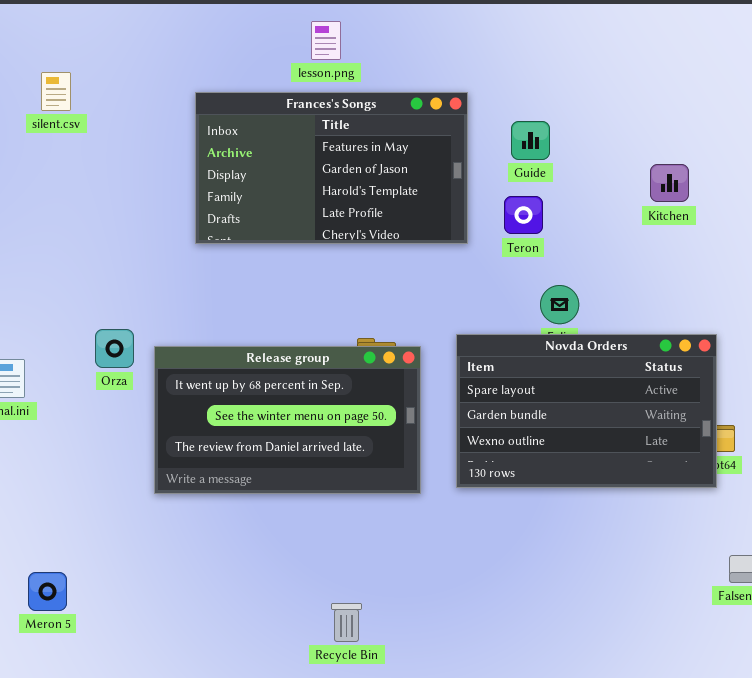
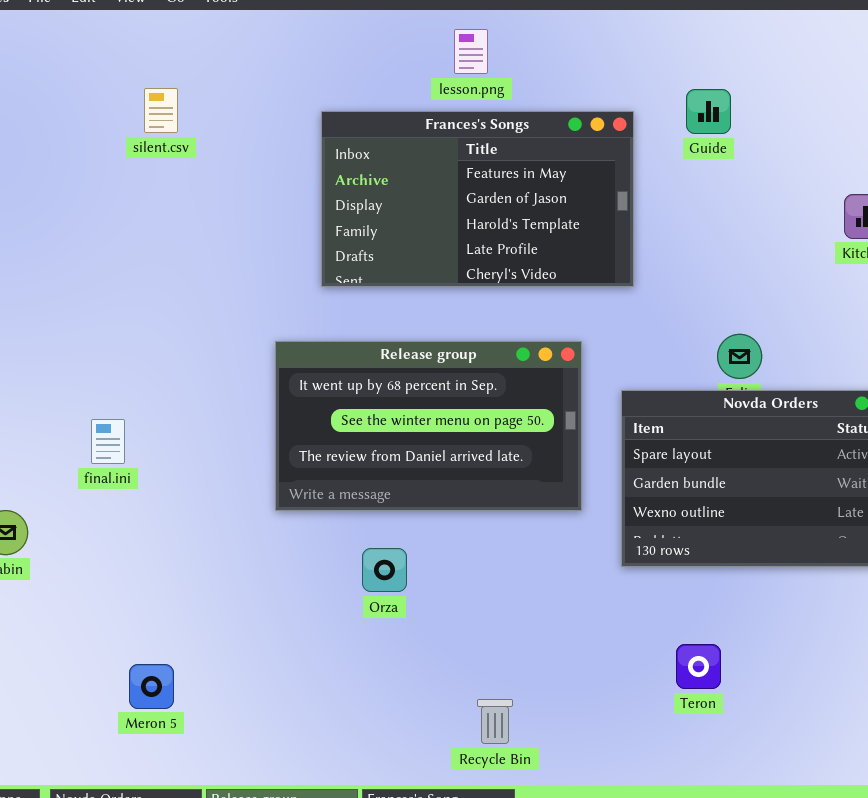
Guide: [511,121,550,160] -> [686,89,731,134], moved
Teron: [504,196,543,234] -> [676,644,721,689], moved
Orza: [95,329,134,368] -> [362,548,407,592], moved
Release group: [154,346,421,494] -> [275,341,582,511], moved

